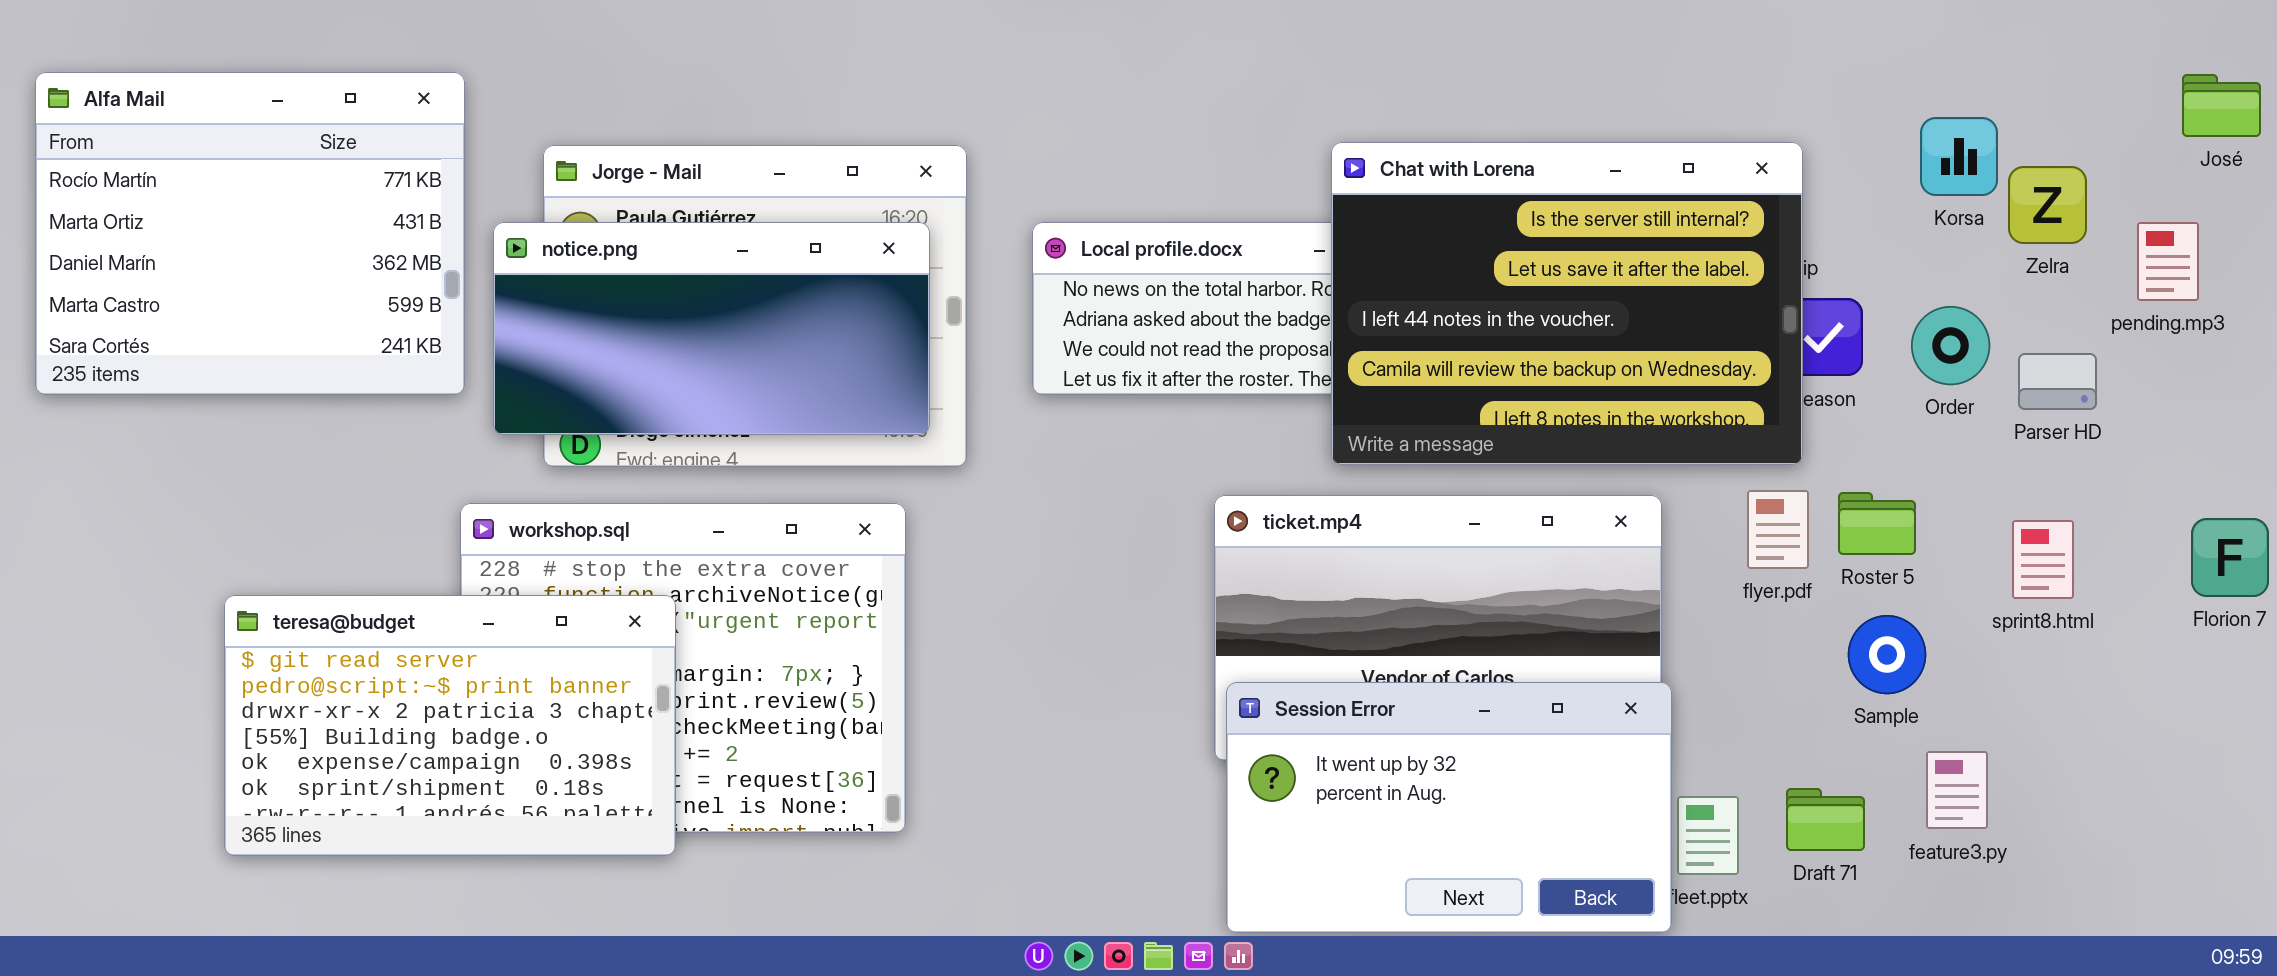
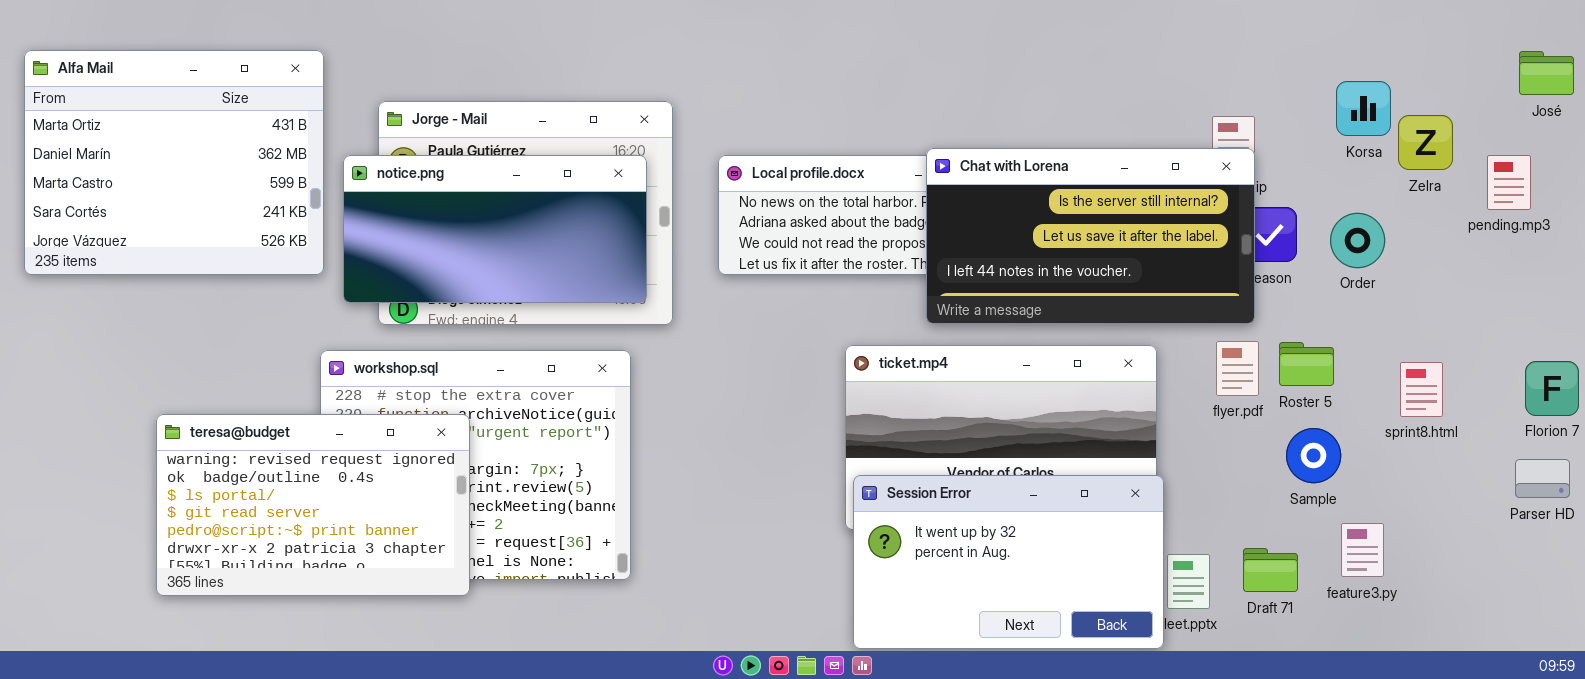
Alfa Mail: [35,72,465,395] -> [24,50,324,275], scrolled down 1 row
Chat with Lorena: [1331,142,1803,465] -> [926,148,1255,324], resized
Parser HD: [2018,353,2097,410] -> [1515,459,1570,498], moved
teresa@budget: [224,595,676,856] -> [156,414,470,596], scrolled up 3 rows

